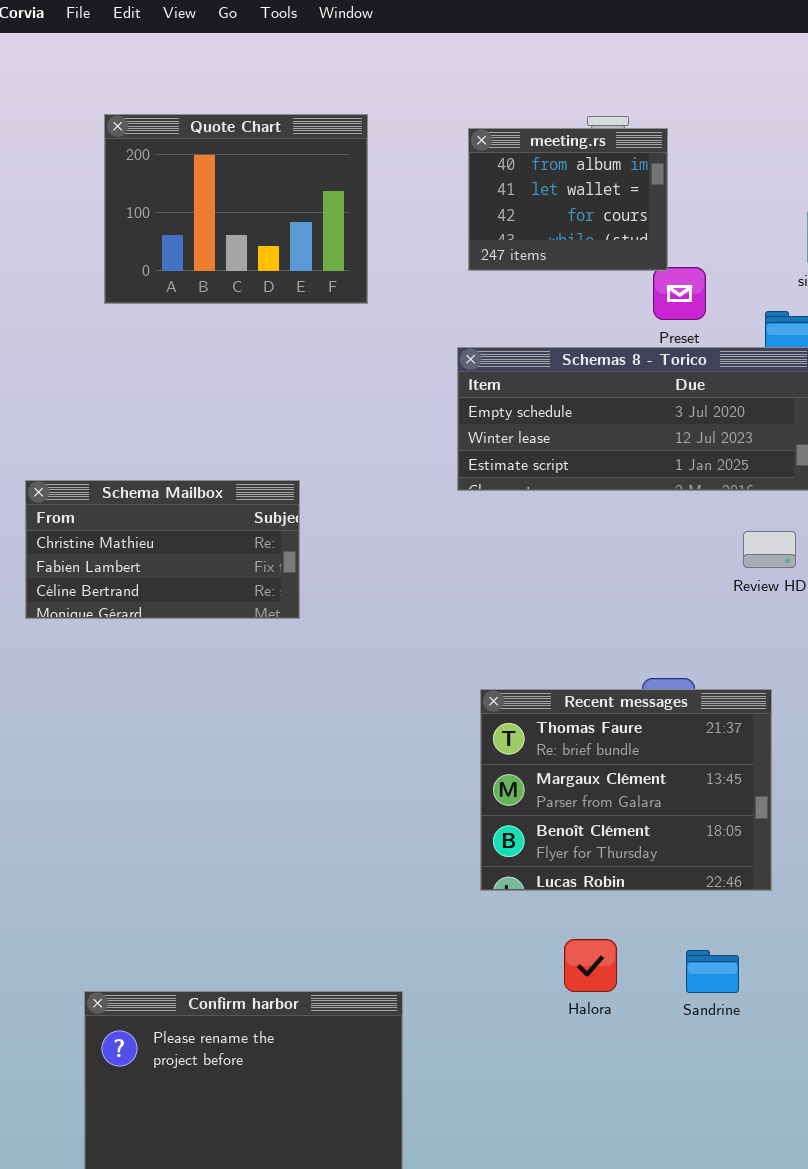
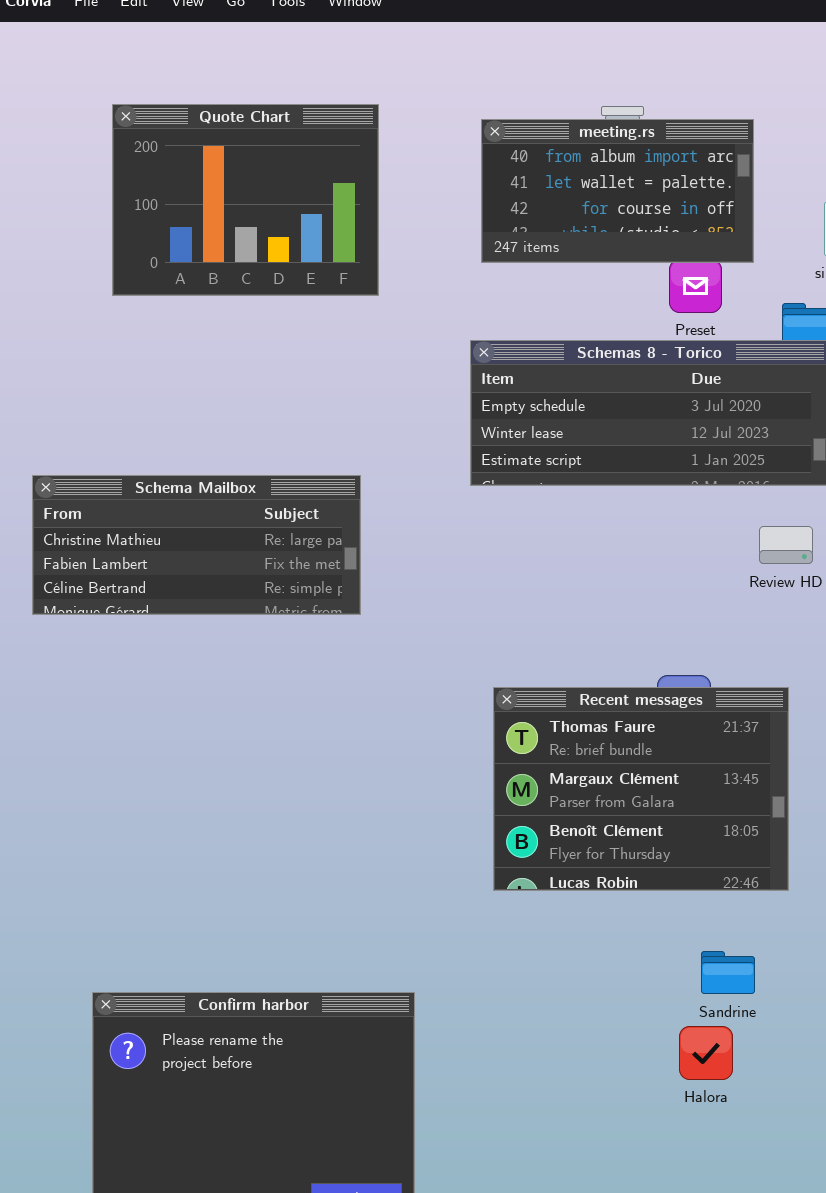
meeting.rs: [468,128,668,271] -> [481,119,754,263], resized
Schema Mailbox: [25,480,300,619] -> [32,475,361,615], resized
Halora: [564,939,617,992] -> [679,1026,733,1080], moved

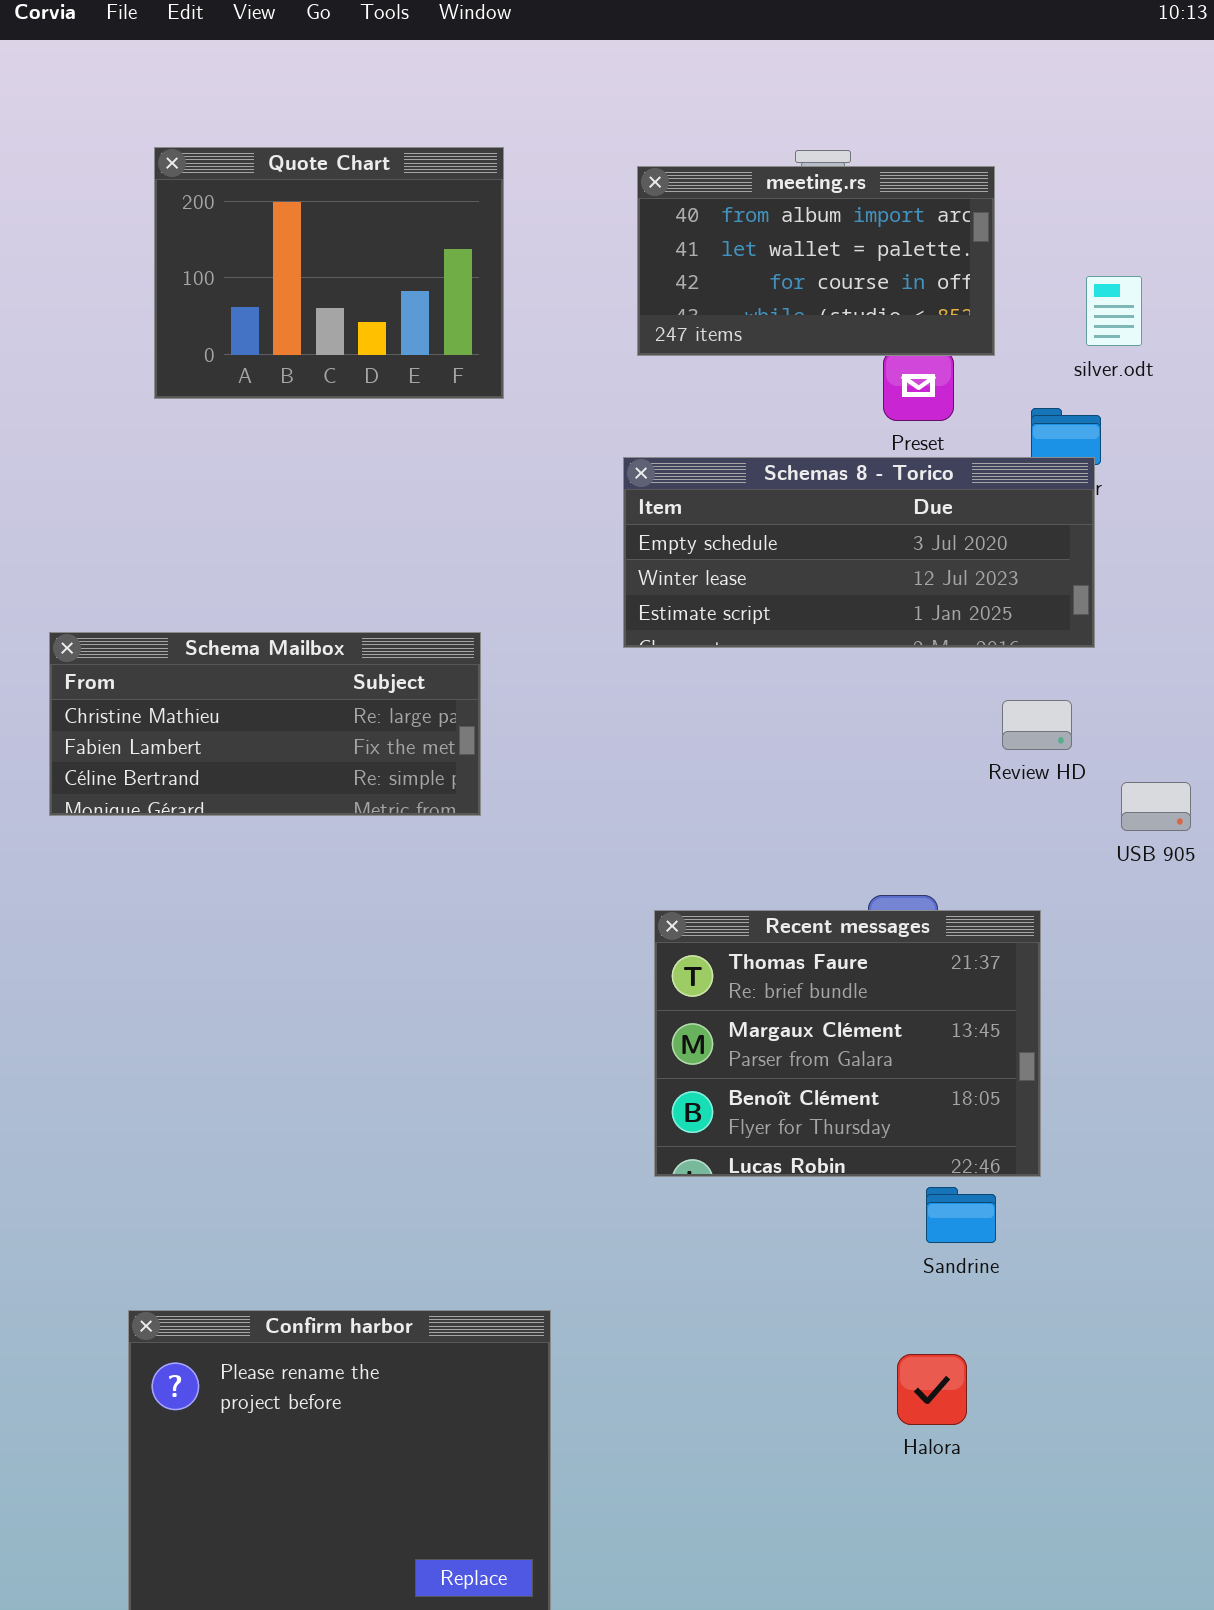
Sandrine: [701,951,755,994] -> [926,1187,996,1243], moved

